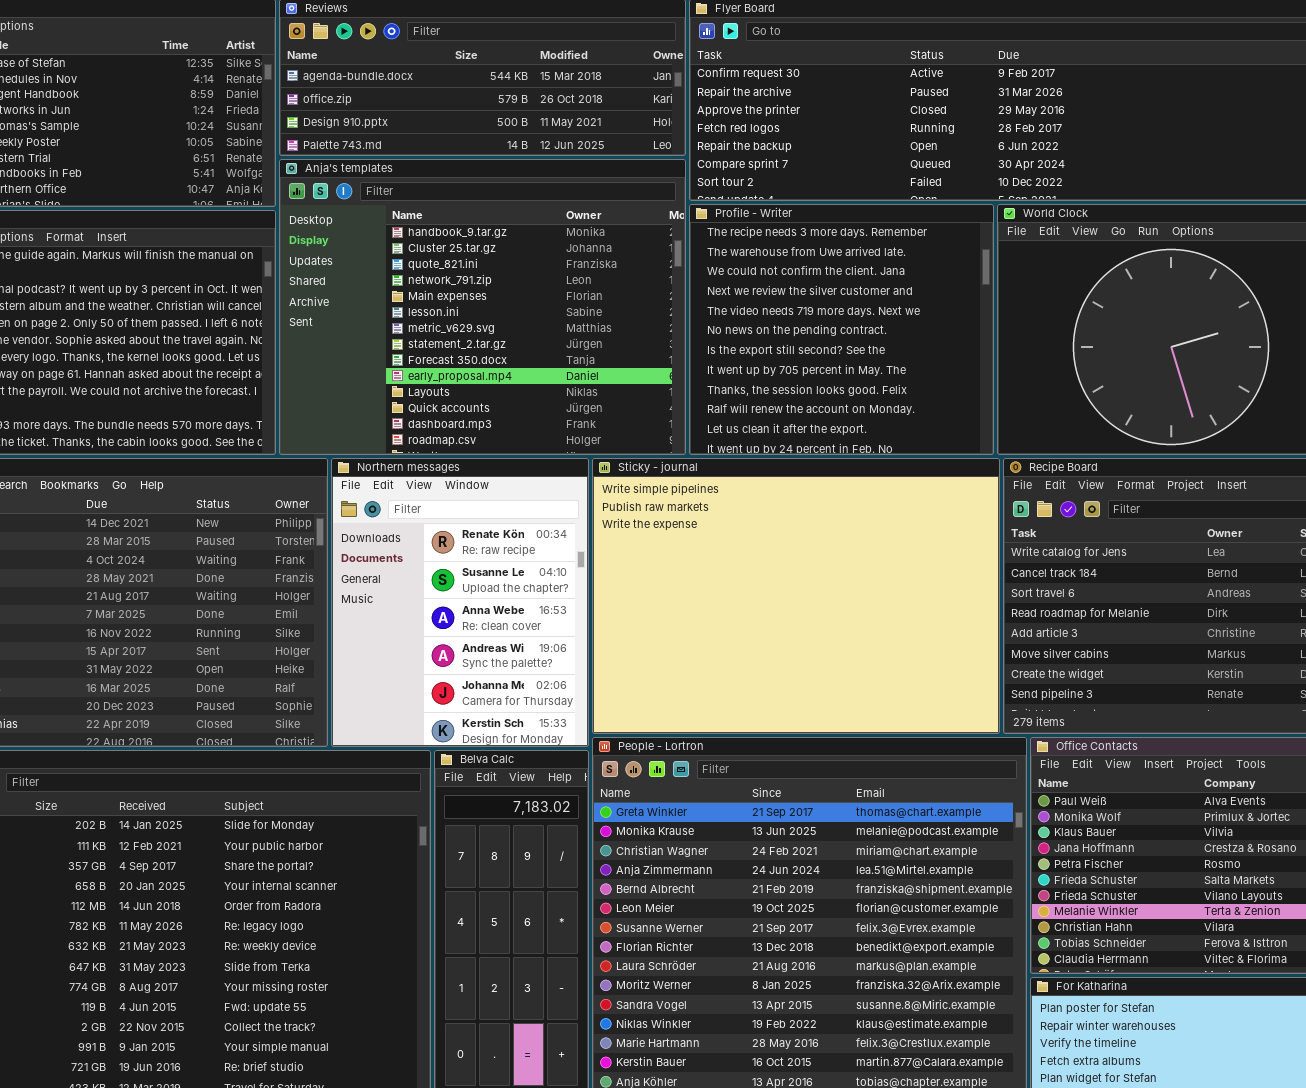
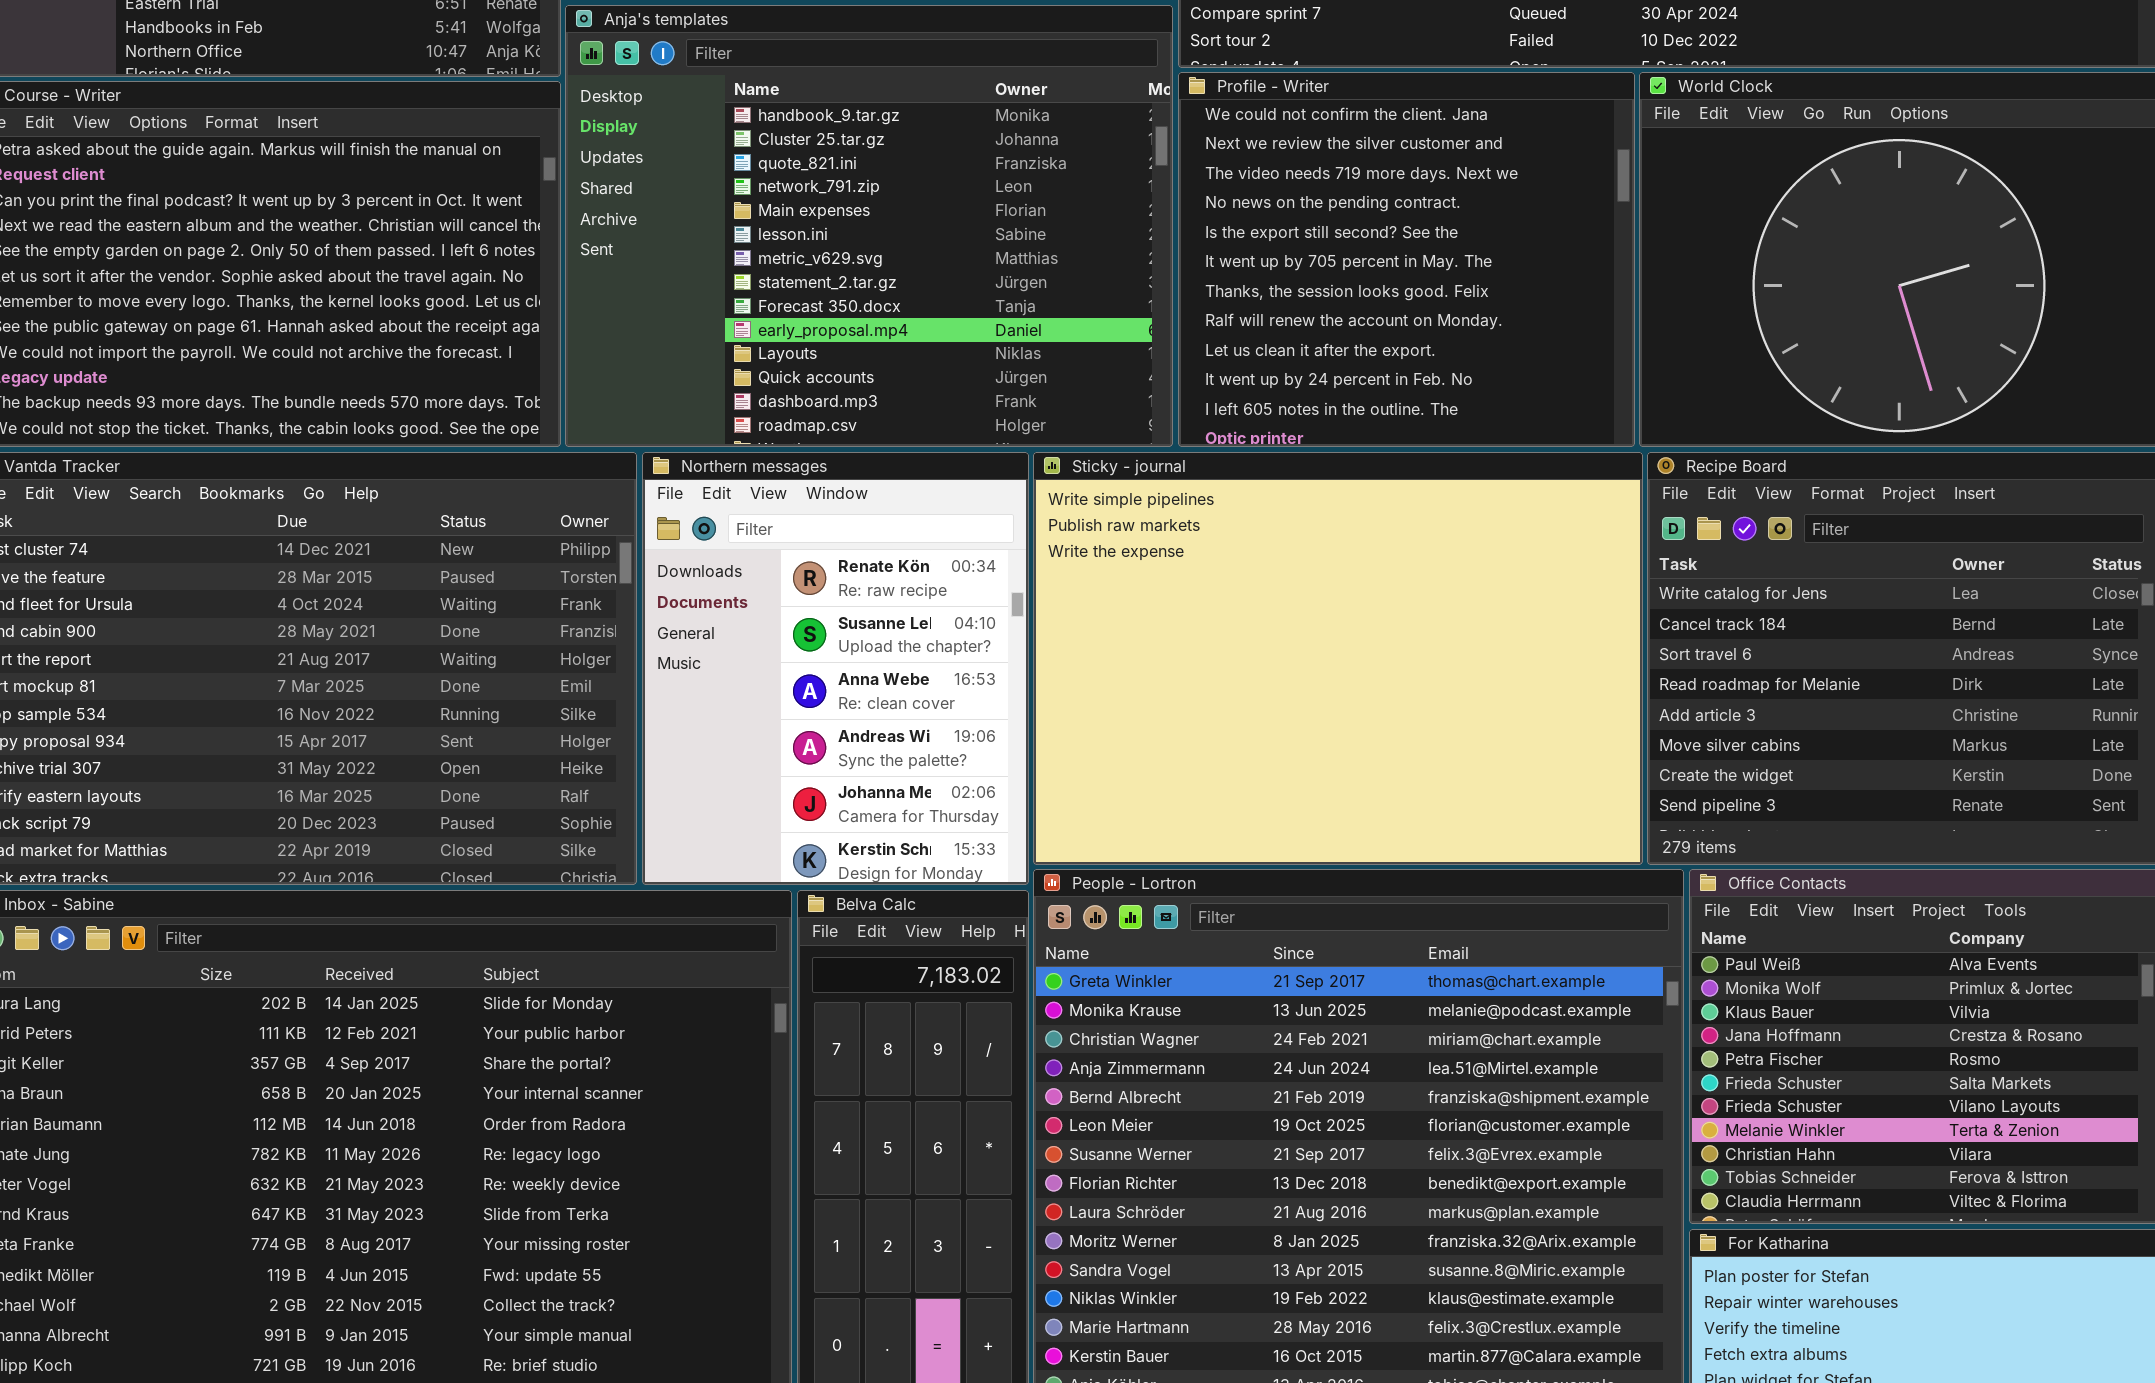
Profile - Writer: [689,204,994,455] -> [1178,72,1635,447], scrolled down 2 rows

